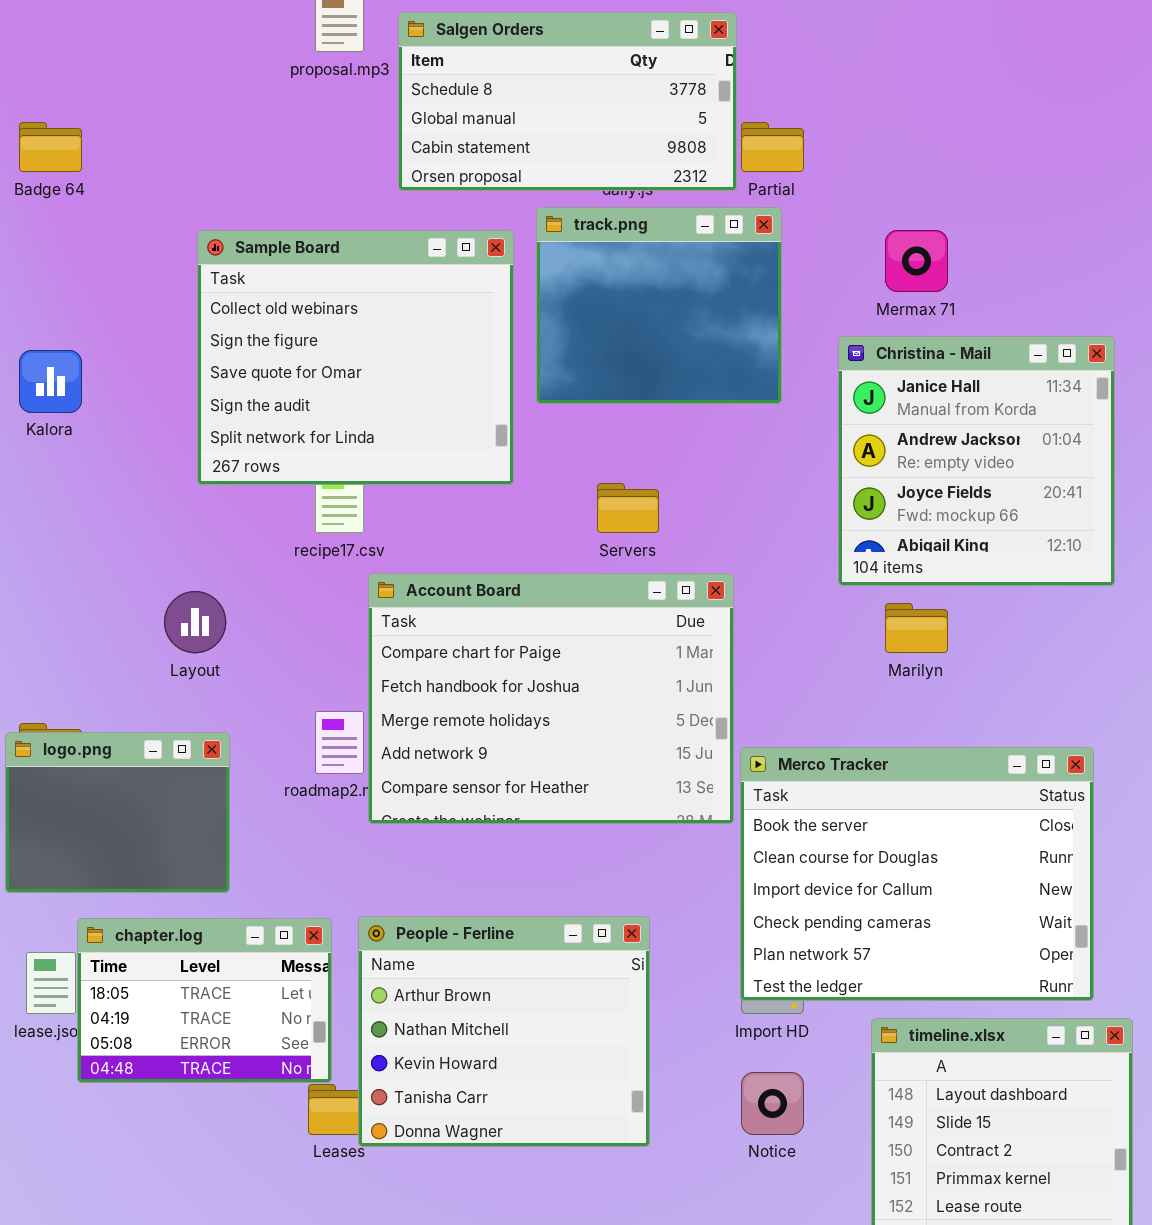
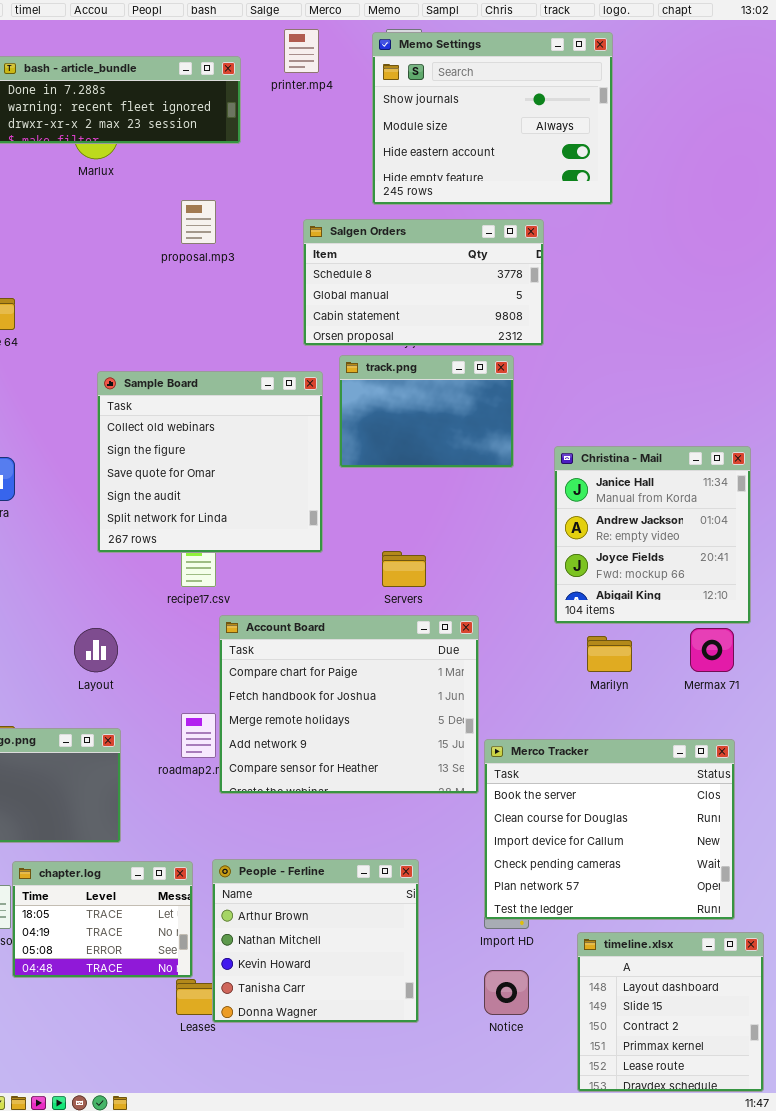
Salgen Orders: [398,12,737,191] -> [303,219,544,346], moved
track.png: [536,207,782,404] -> [339,355,514,468], resized
Mermax 71: [885,230,948,292] -> [690,628,734,672], moved

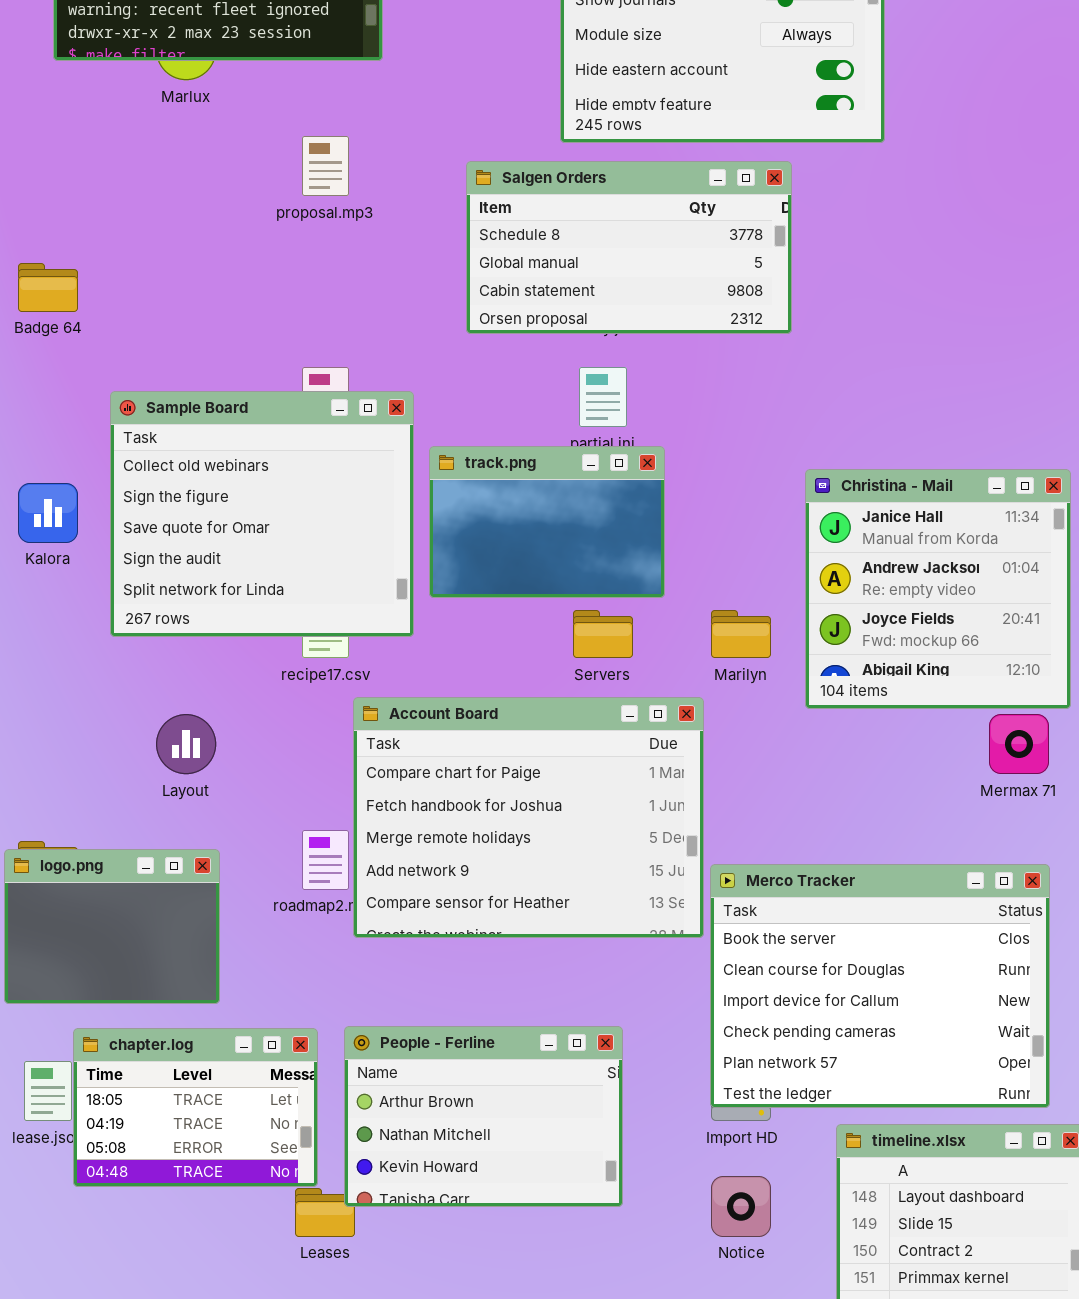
track.png: [339,355,514,468] -> [429,446,665,598], moved
Sample Board: [97,371,323,553] -> [110,391,414,637], moved
Marilyn: [587,636,632,672] -> [711,610,771,658], moved
People - Ferline: [212,859,419,1023] -> [344,1026,623,1207], resized

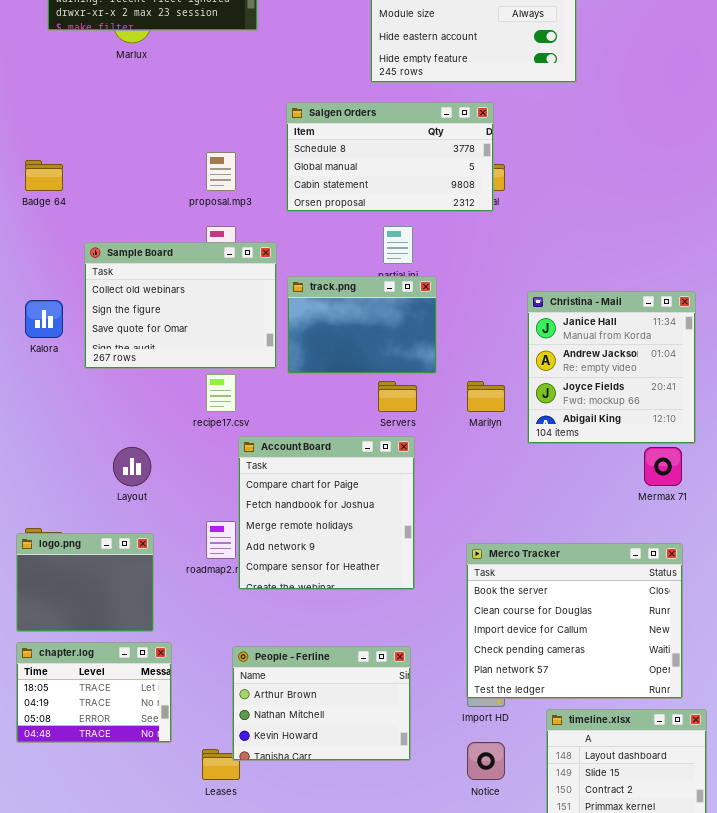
proposal.mp3: [302,136,349,196] -> [206,152,236,191], moved
Salgen Orders: [466,161,792,334] -> [286,102,494,212], moved
Sample Board: [110,391,414,637] -> [84,242,277,369], resized
Account Board: [353,697,704,938] -> [238,436,415,590], resized
chapter.log: [73,1028,318,1187] -> [16,642,172,743], moved

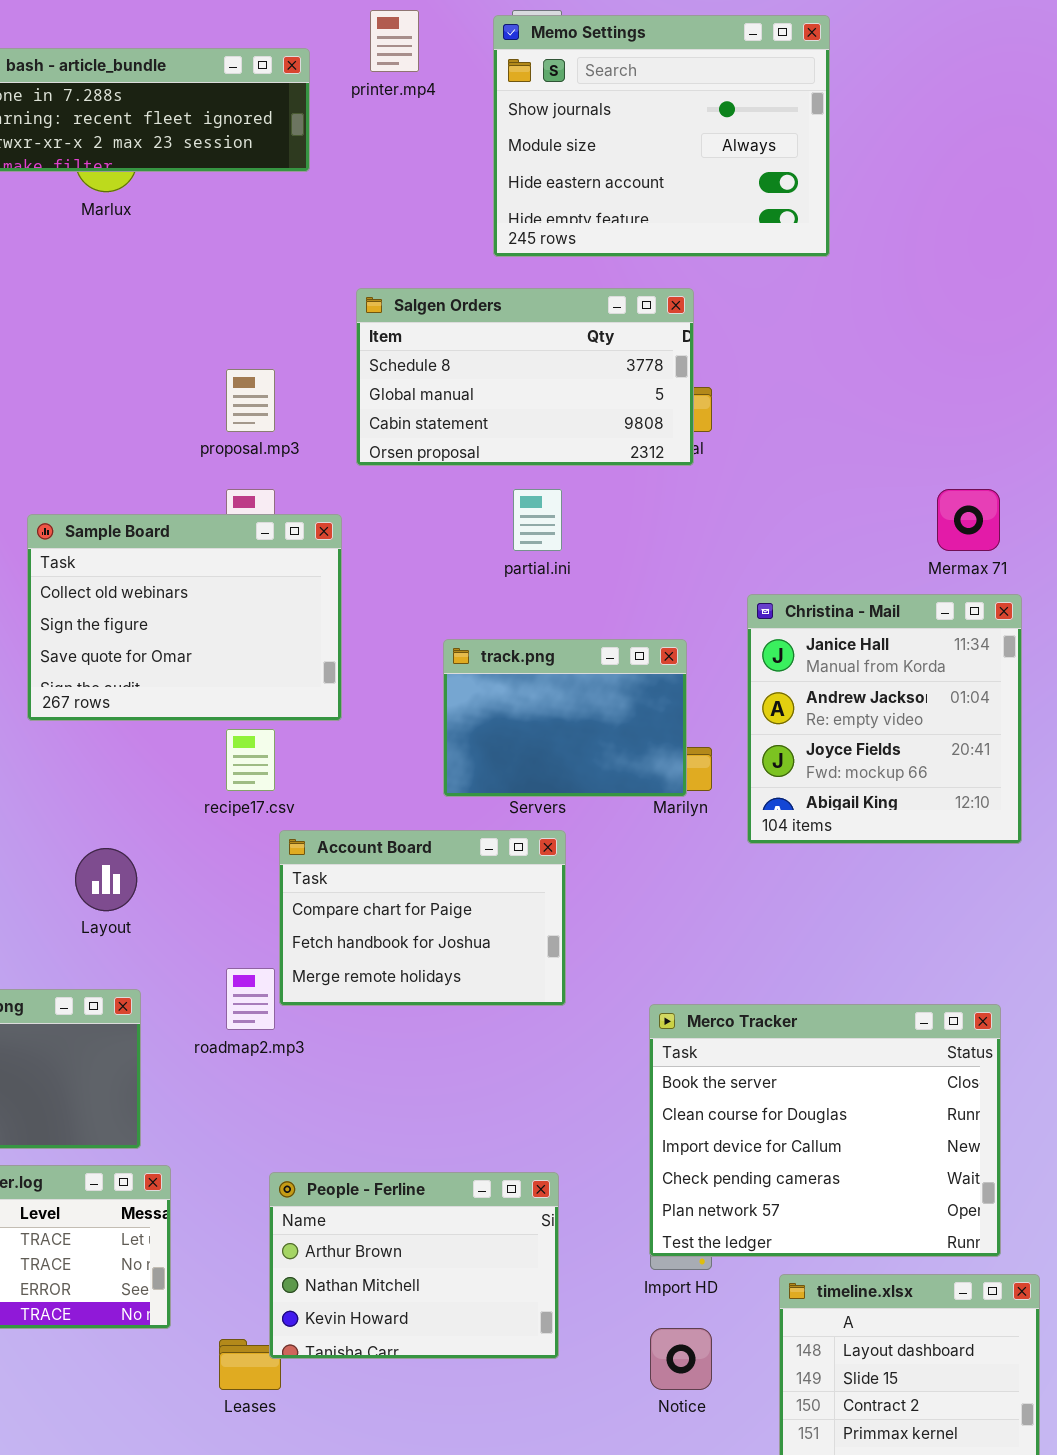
track.png: [287,276,437,374] -> [443,639,687,797], moved
Account Board: [238,436,415,590] -> [279,830,566,1006], resized
Mermax 71: [644,447,682,486] -> [937,489,1000,551], moved

